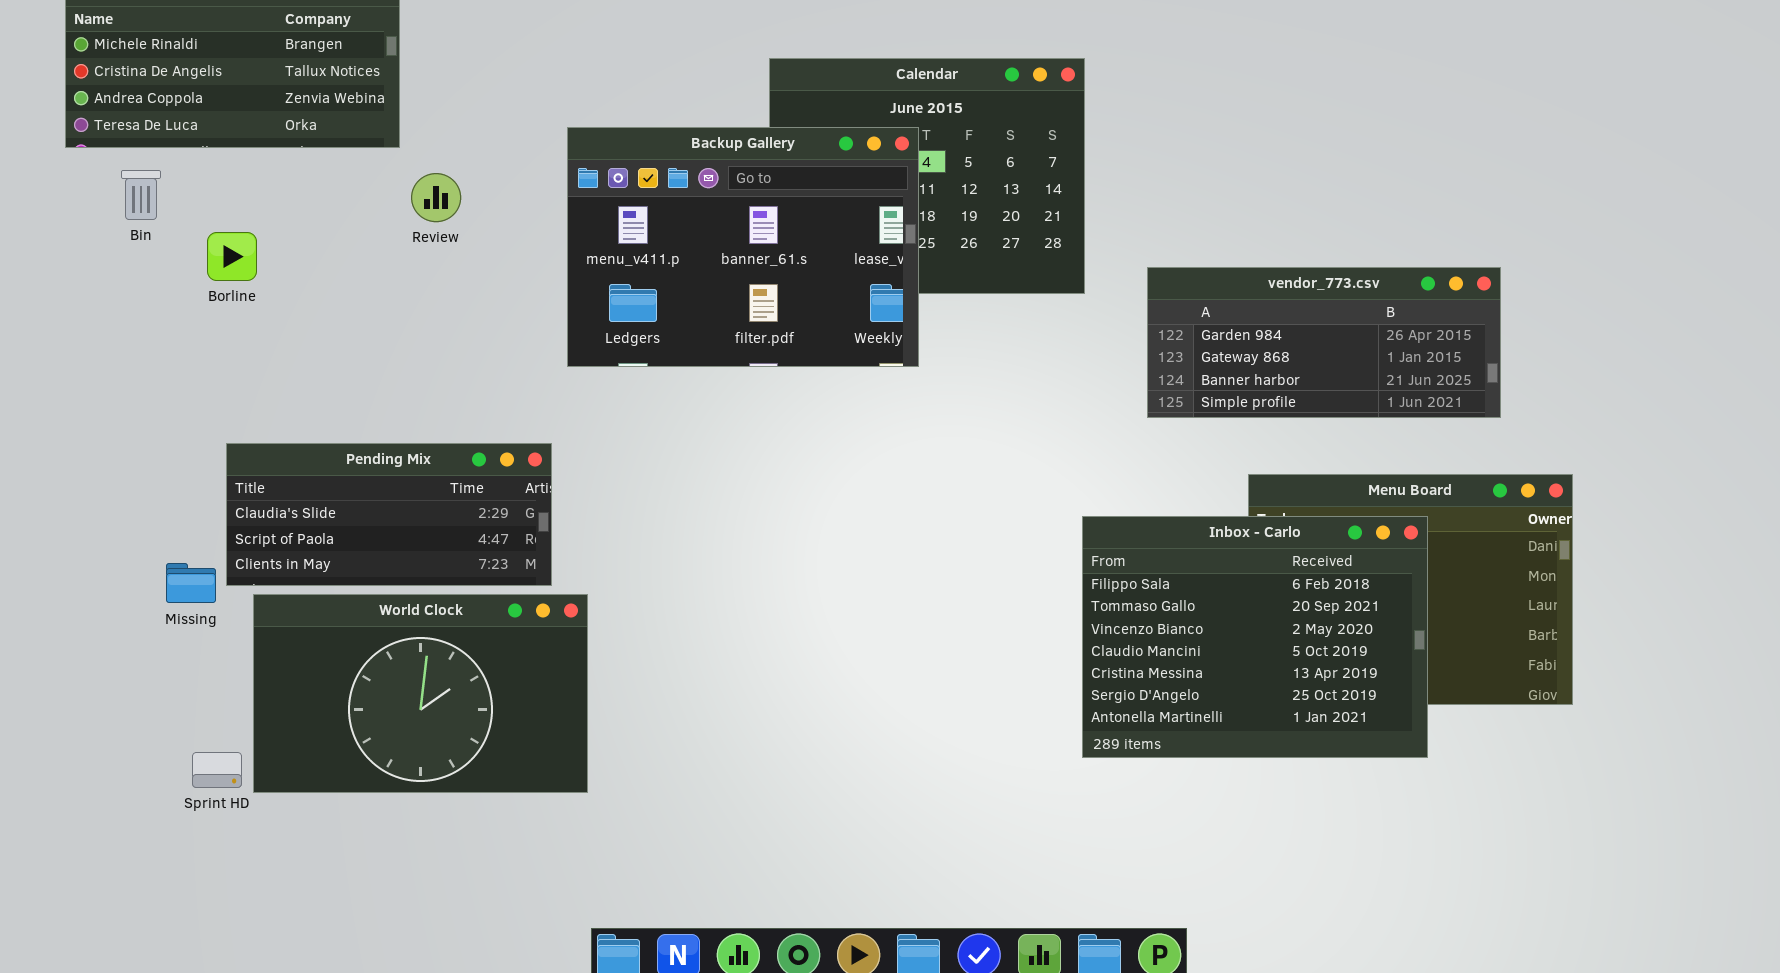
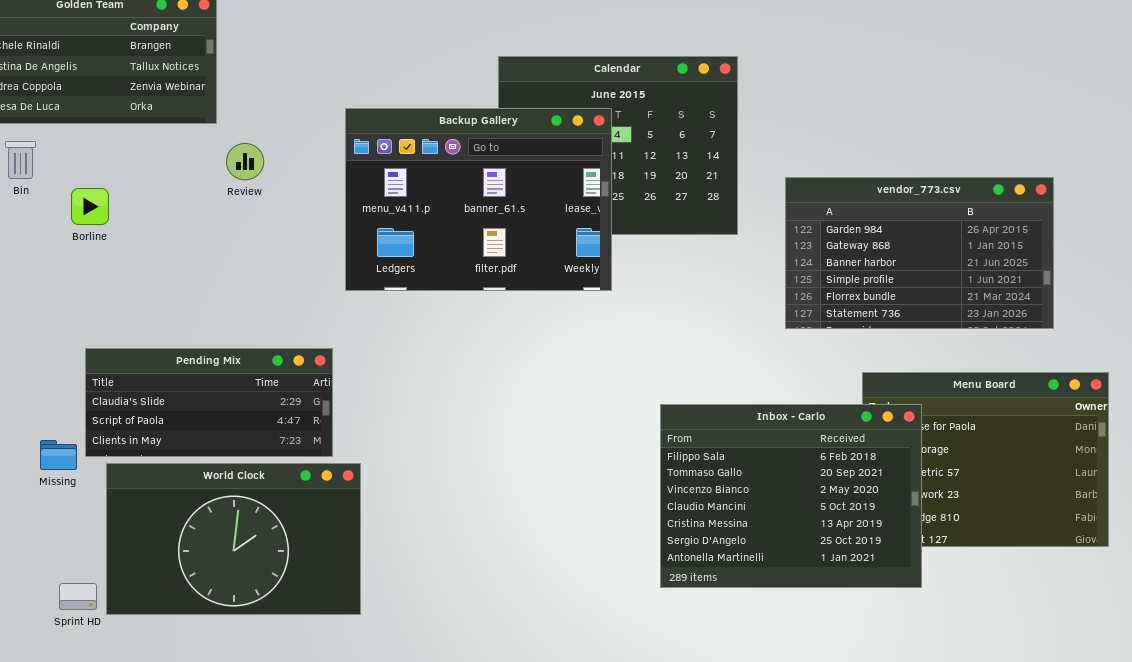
vendor_773.csv: [1147,267,1501,418] -> [785,177,1054,329], resized
Inbox - Carlo: [1082,516,1428,758] -> [660,404,922,588], moved

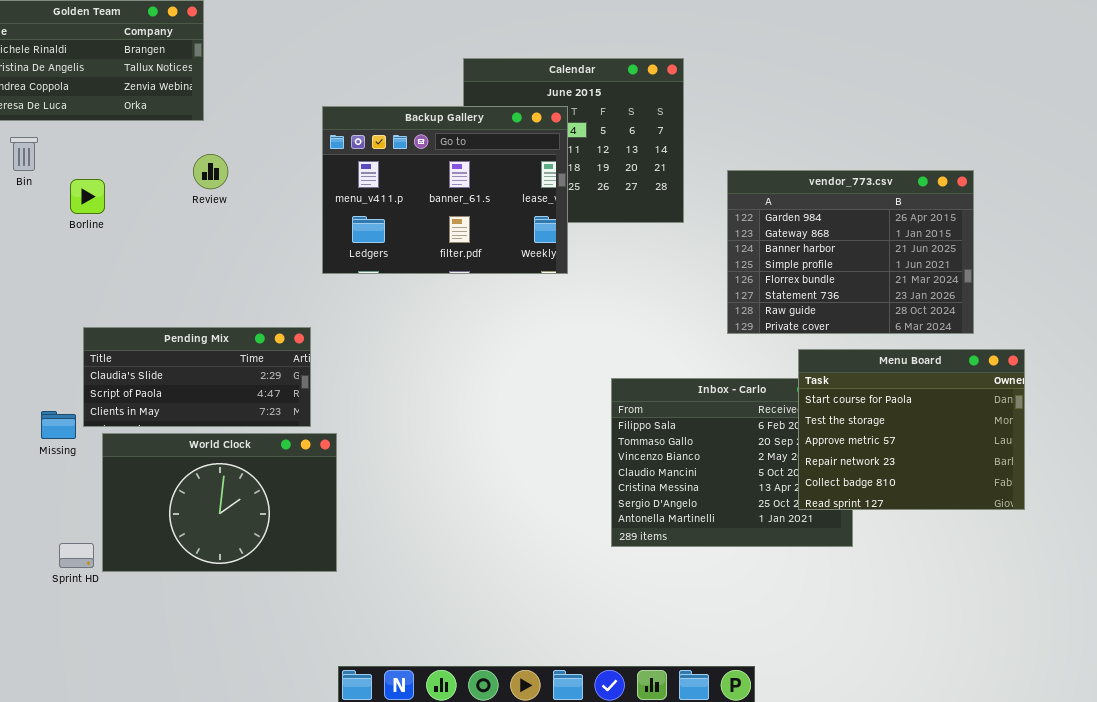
Review: [226,143,264,180] -> [193,154,228,189], moved
vendor_773.csv: [785,177,1054,329] -> [727,170,974,334], resized
Menu Board: [862,372,1109,547] -> [798,349,1025,510], raised

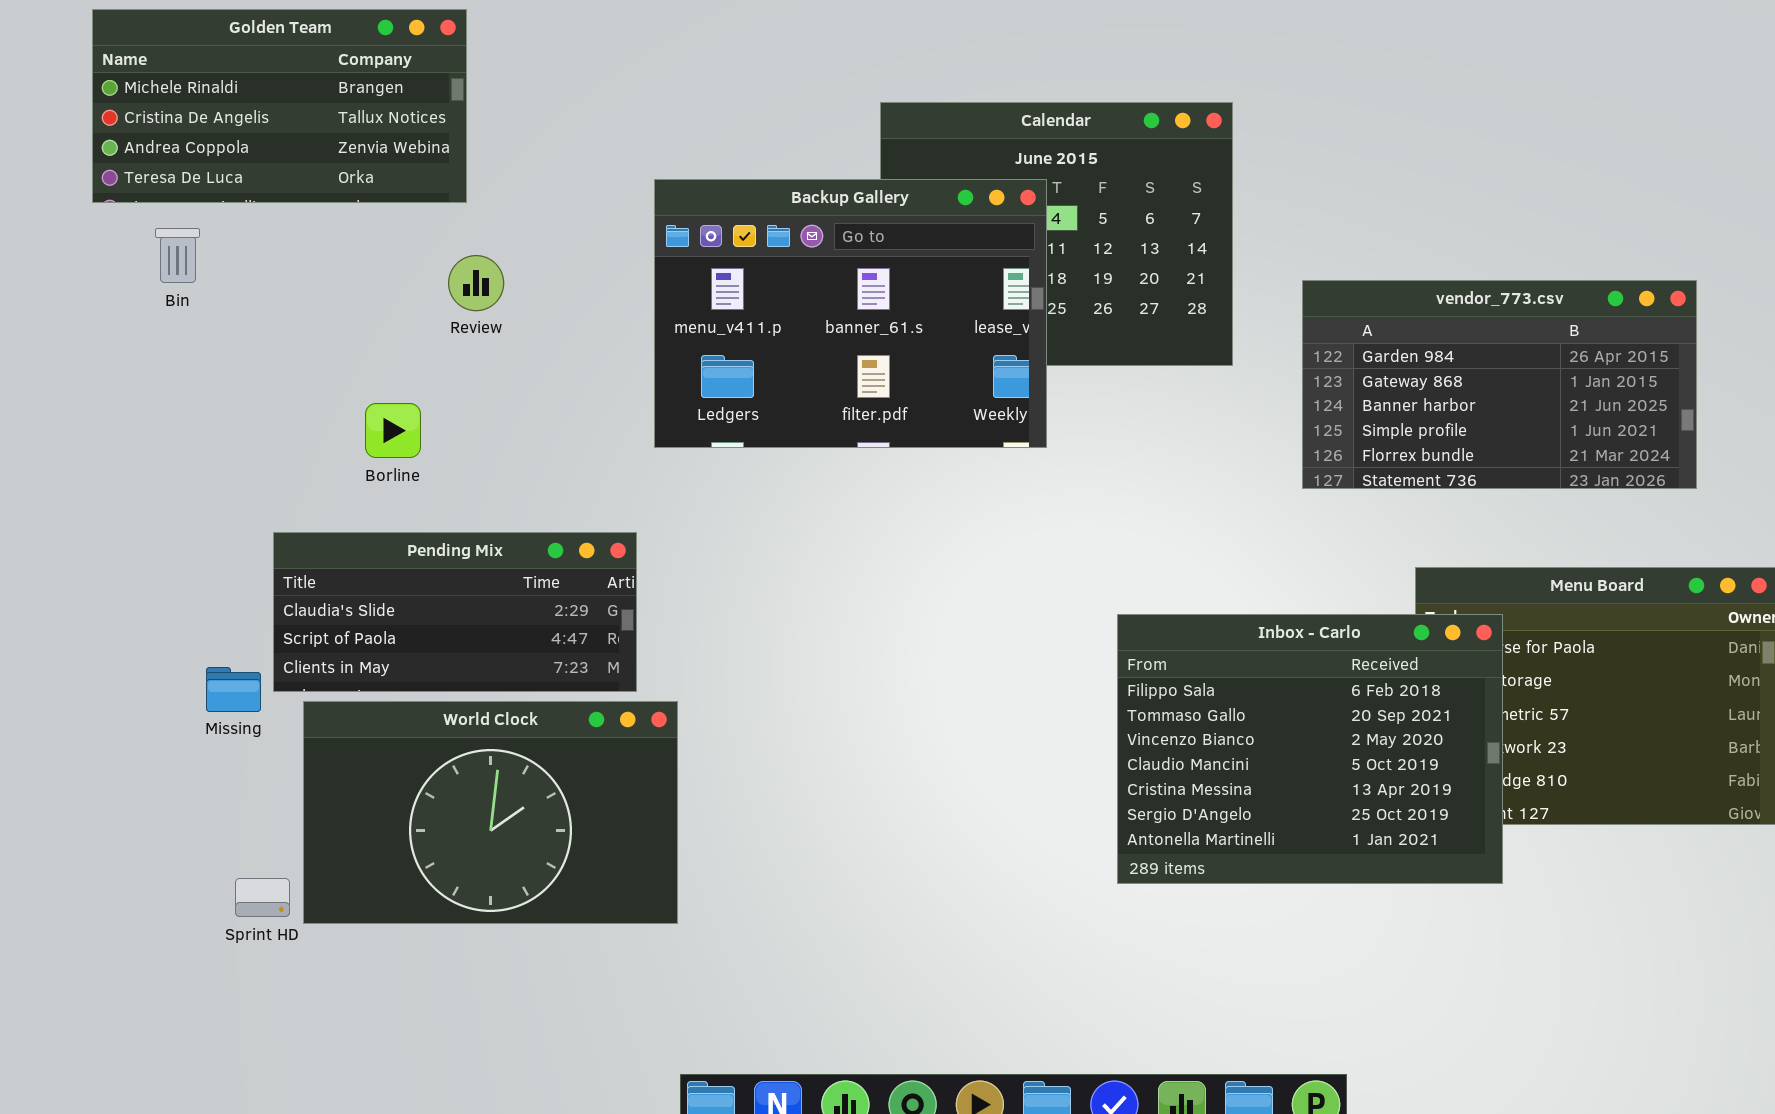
vendor_773.csv: [727,170,974,334] -> [1302,280,1697,489], resized
Borline: [70,179,105,214] -> [365,403,421,458], moved
Inbox - Carlo: [611,378,853,547] -> [1117,614,1503,884], raised

